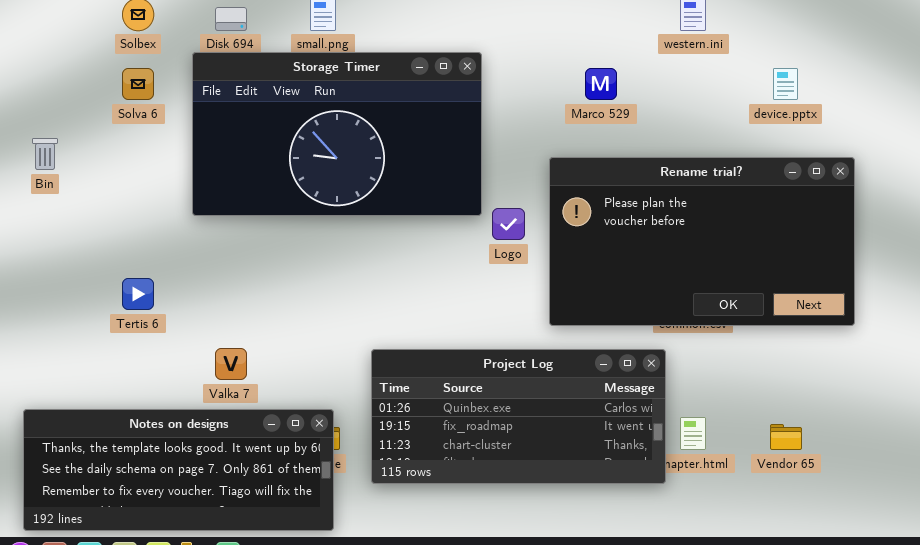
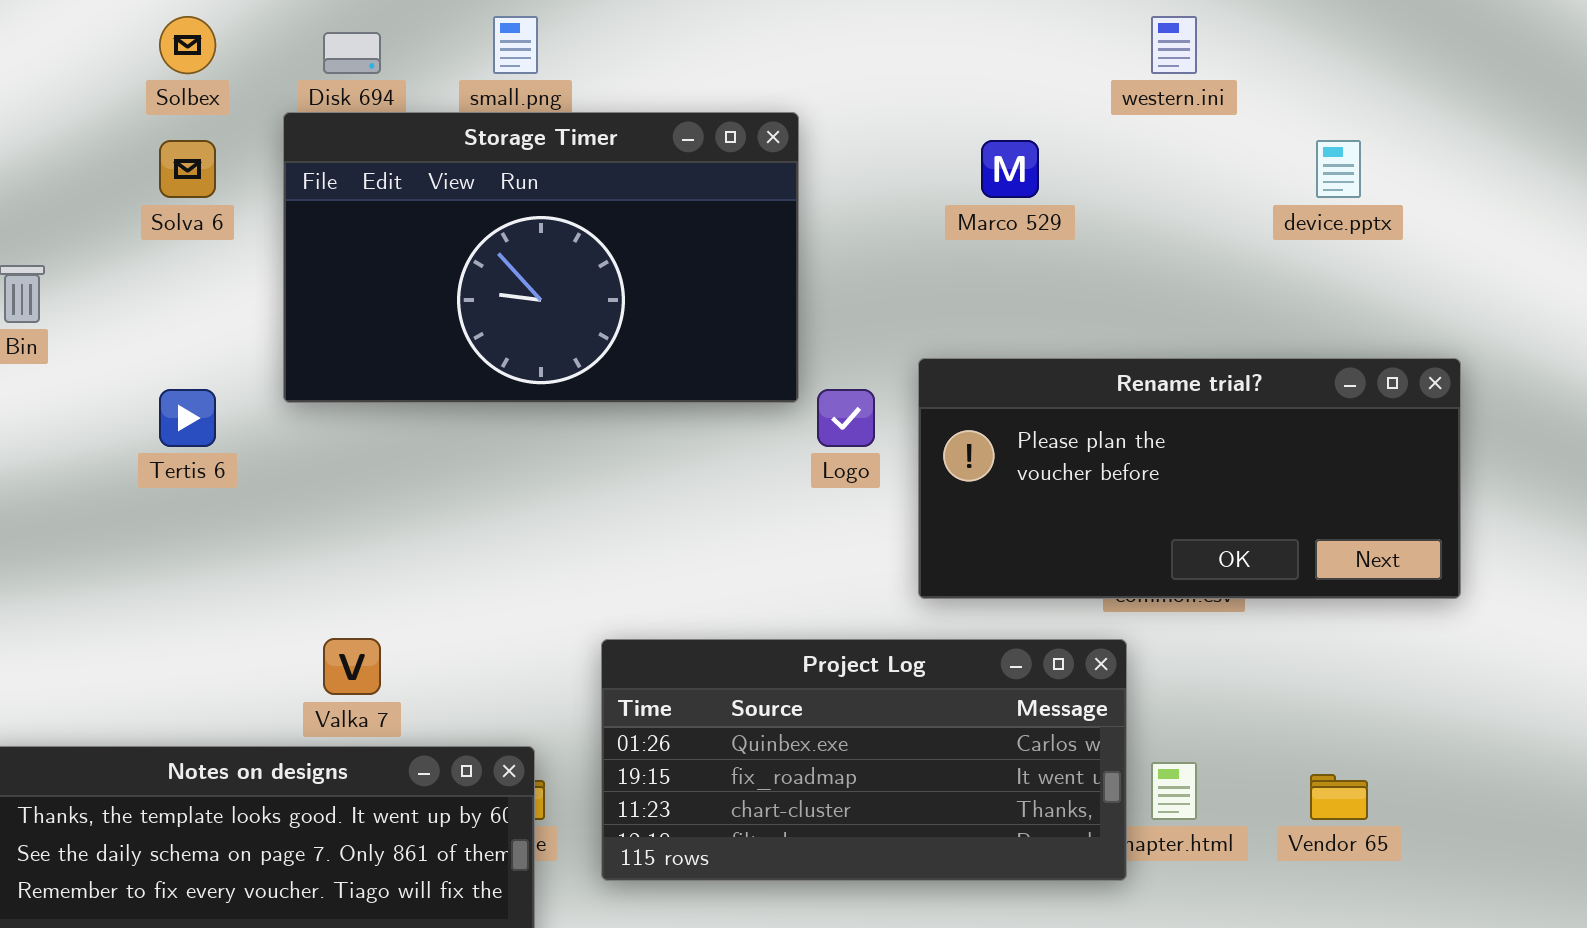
Rename trial?: [549,157,855,326] -> [918,358,1461,599], resized
Tertis 6: [122,278,154,310] -> [159,389,216,447], moved

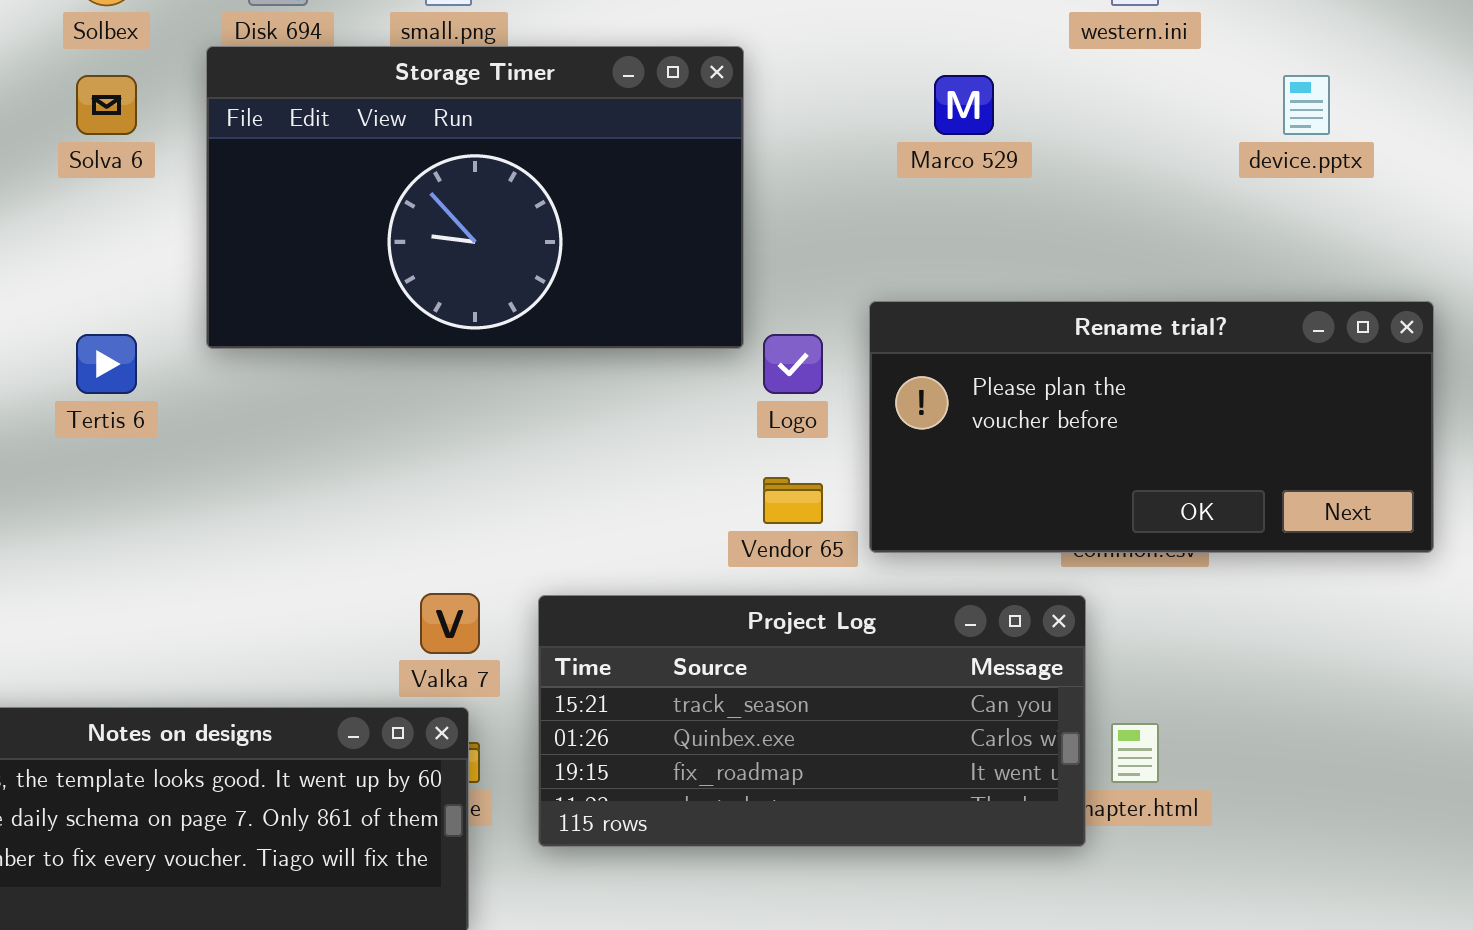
Valka 7: [323,638,381,695] -> [420,593,480,654], moved
Project Log: [601,639,1127,881] -> [538,595,1086,847], scrolled up 1 row
Vendor 65: [1310,774,1368,820] -> [763,477,823,524], moved

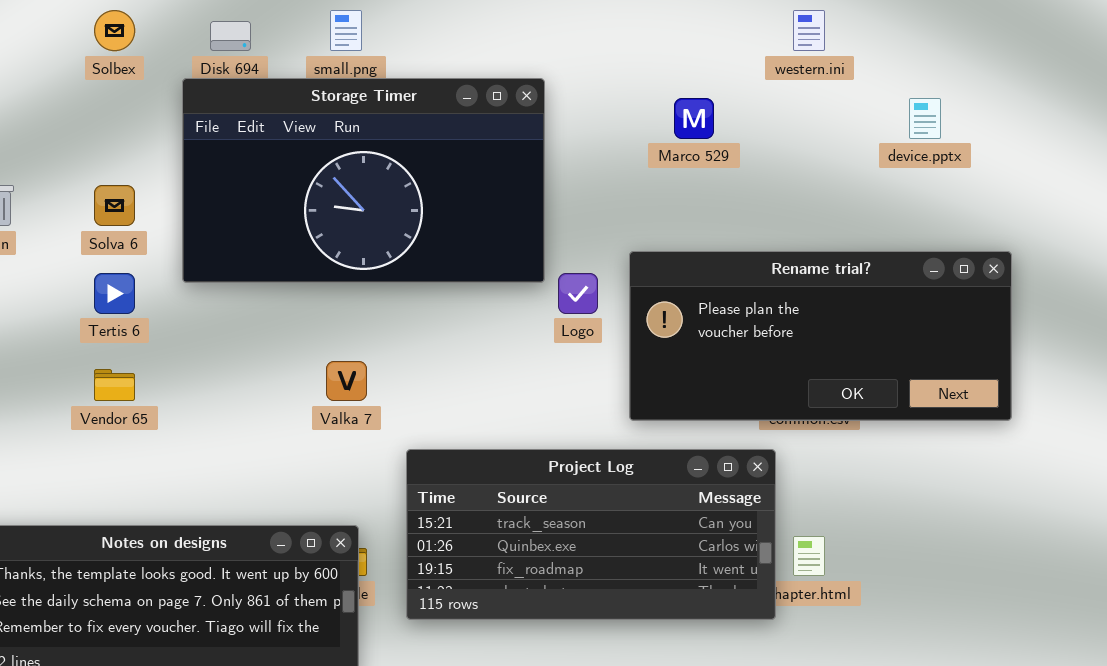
Solva 6: [76,75,137,135] -> [94,185,135,226], moved
Vendor 65: [763,477,823,524] -> [94,369,135,401], moved
Valka 7: [420,593,480,654] -> [326,361,367,401], moved

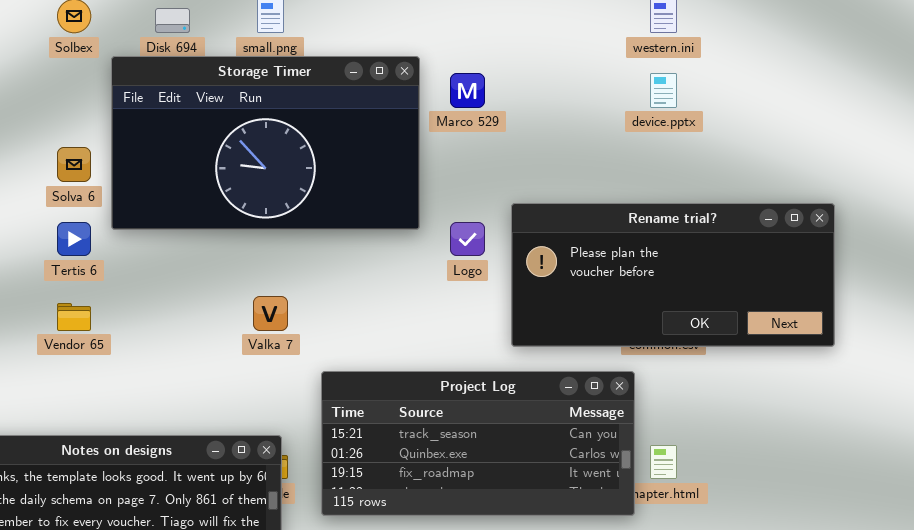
Storage Timer: [182,78,545,283] -> [111,56,420,230], moved
Marco 529: [674,98,714,139] -> [450,73,485,108], moved
device.pptx: [909,98,941,139] -> [650,73,677,108], moved

